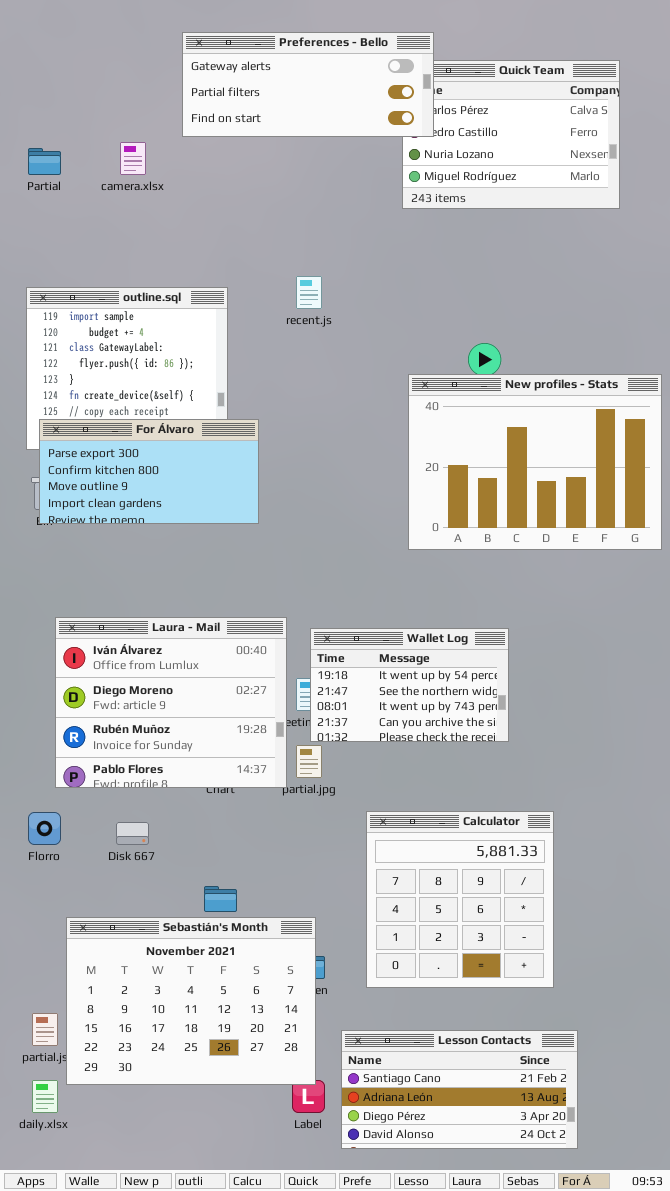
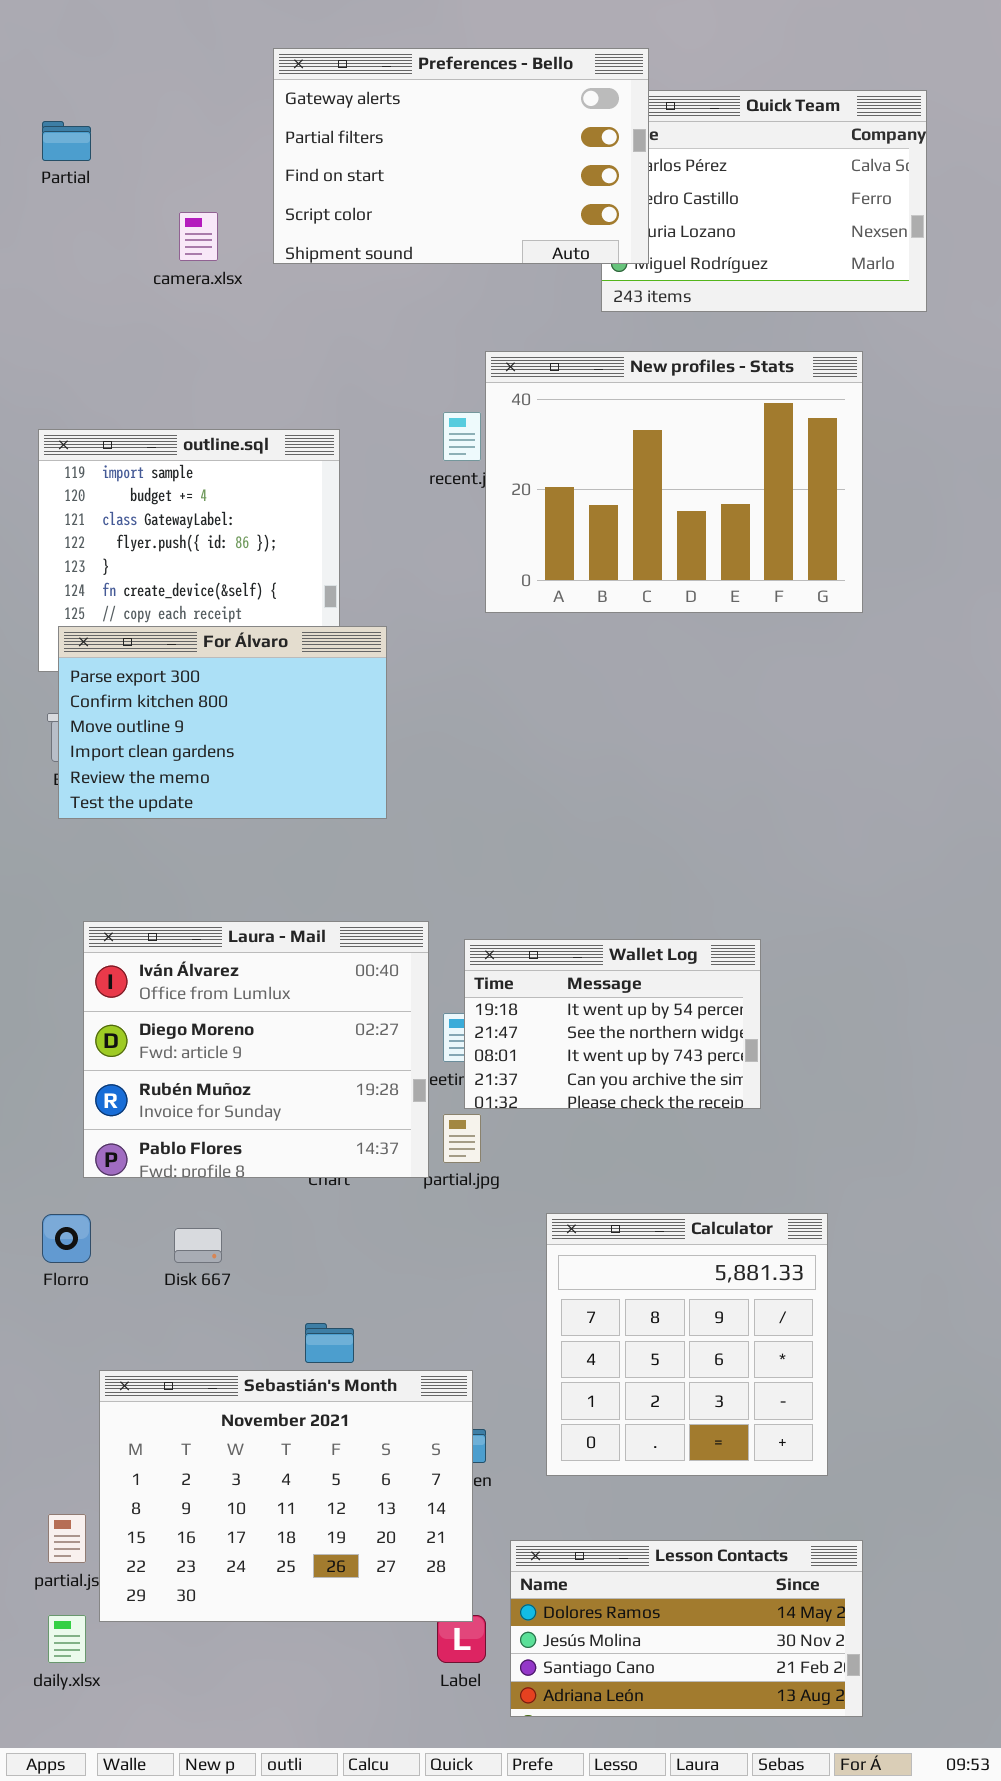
Preferences - Bello: [182,32,434,137] -> [273,48,649,264], resized
Partial: [28,148,61,175] -> [42,121,91,161], moved
New profiles - Stats: [408,374,662,550] -> [485,351,863,613], moved
For Álvaro: [39,419,259,524] -> [58,626,387,819], resized
Lesson Contacts: [341,1030,578,1149] -> [510,1540,863,1717], scrolled up 2 rows

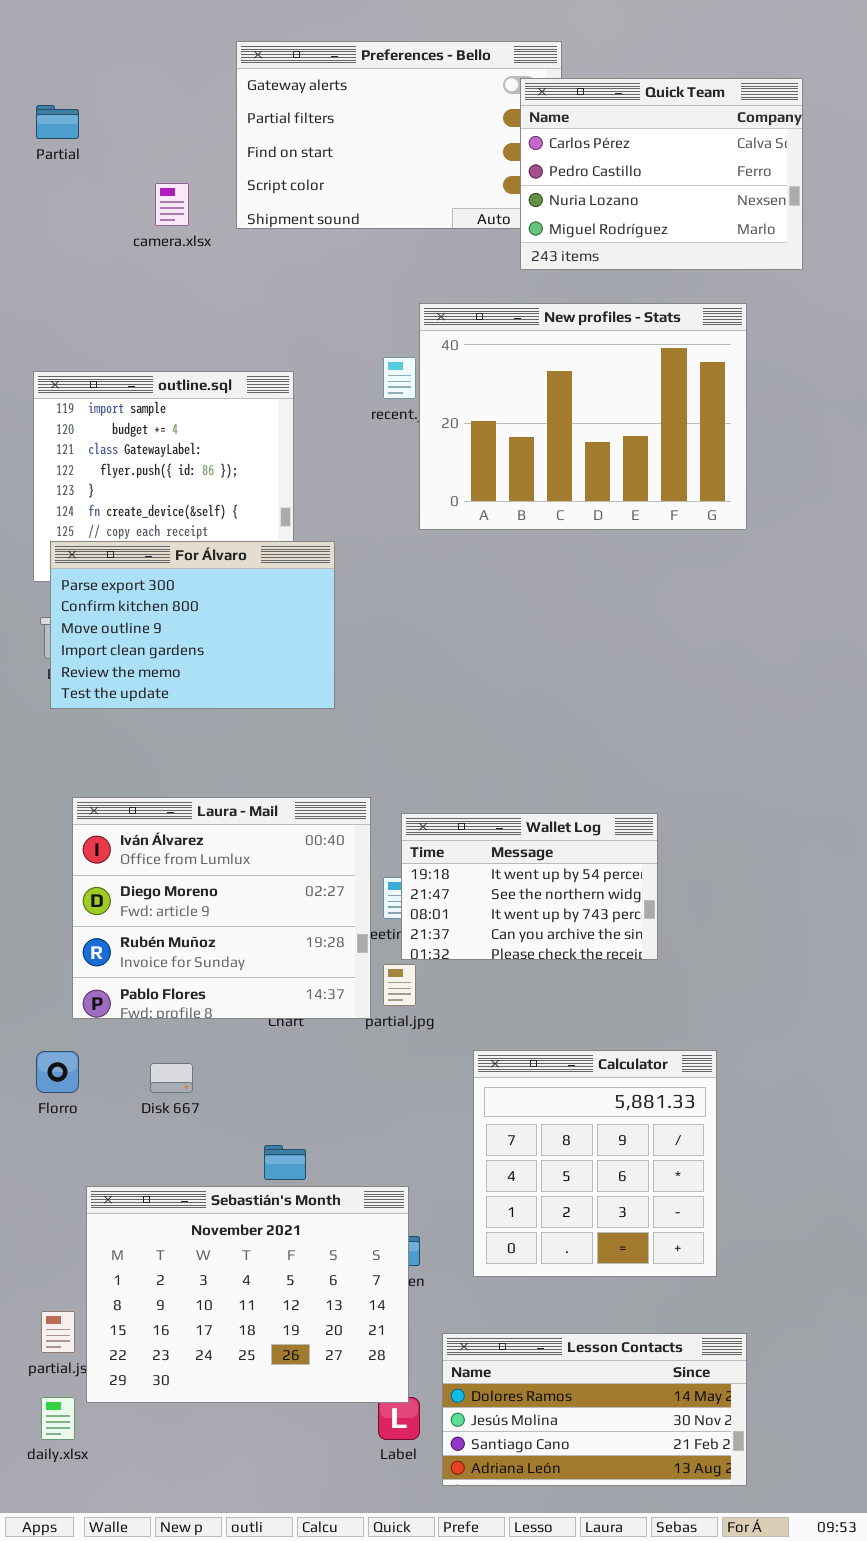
Quick Team: [601,90,927,312] -> [520,78,803,270], raised

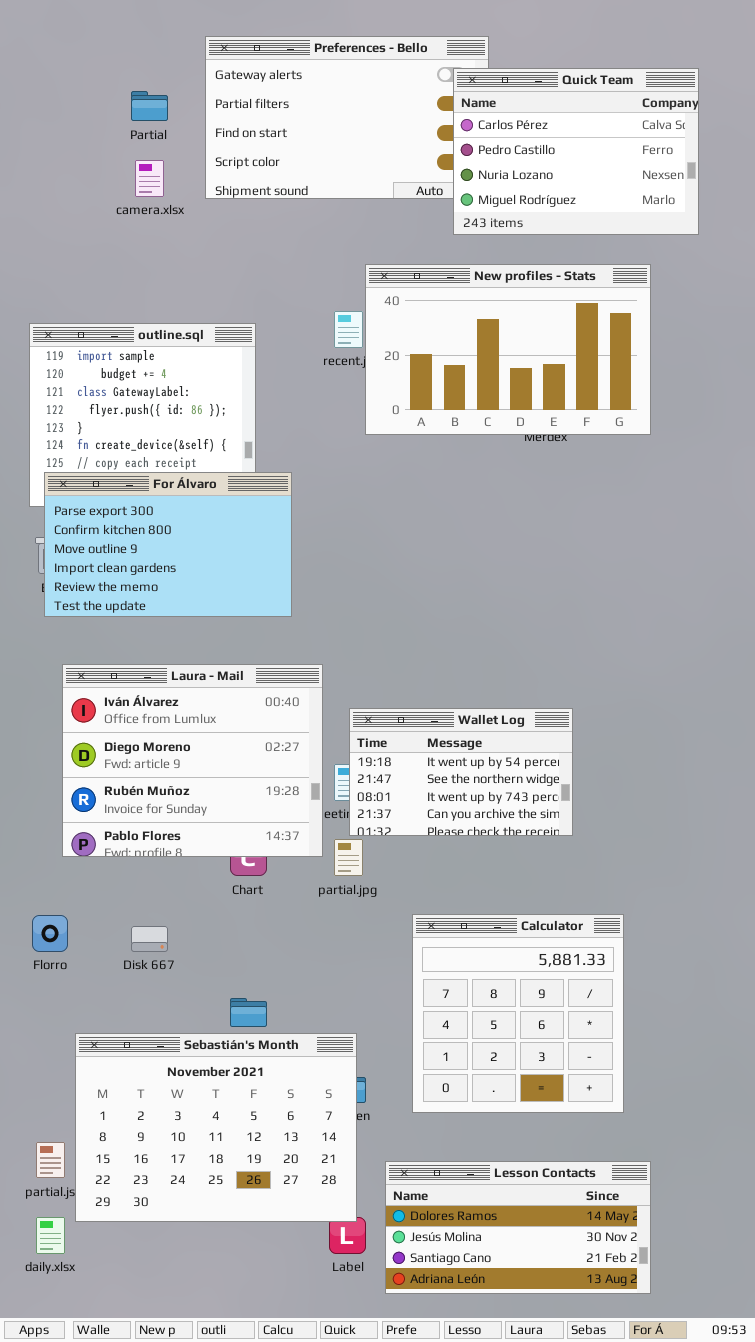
Partial: [36,105,79,139] -> [131,91,168,121], moved
New profiles - Stats: [419,303,747,530] -> [365,264,651,435], resized
Laura - Mail: [72,797,371,1019] -> [62,664,323,857], moved

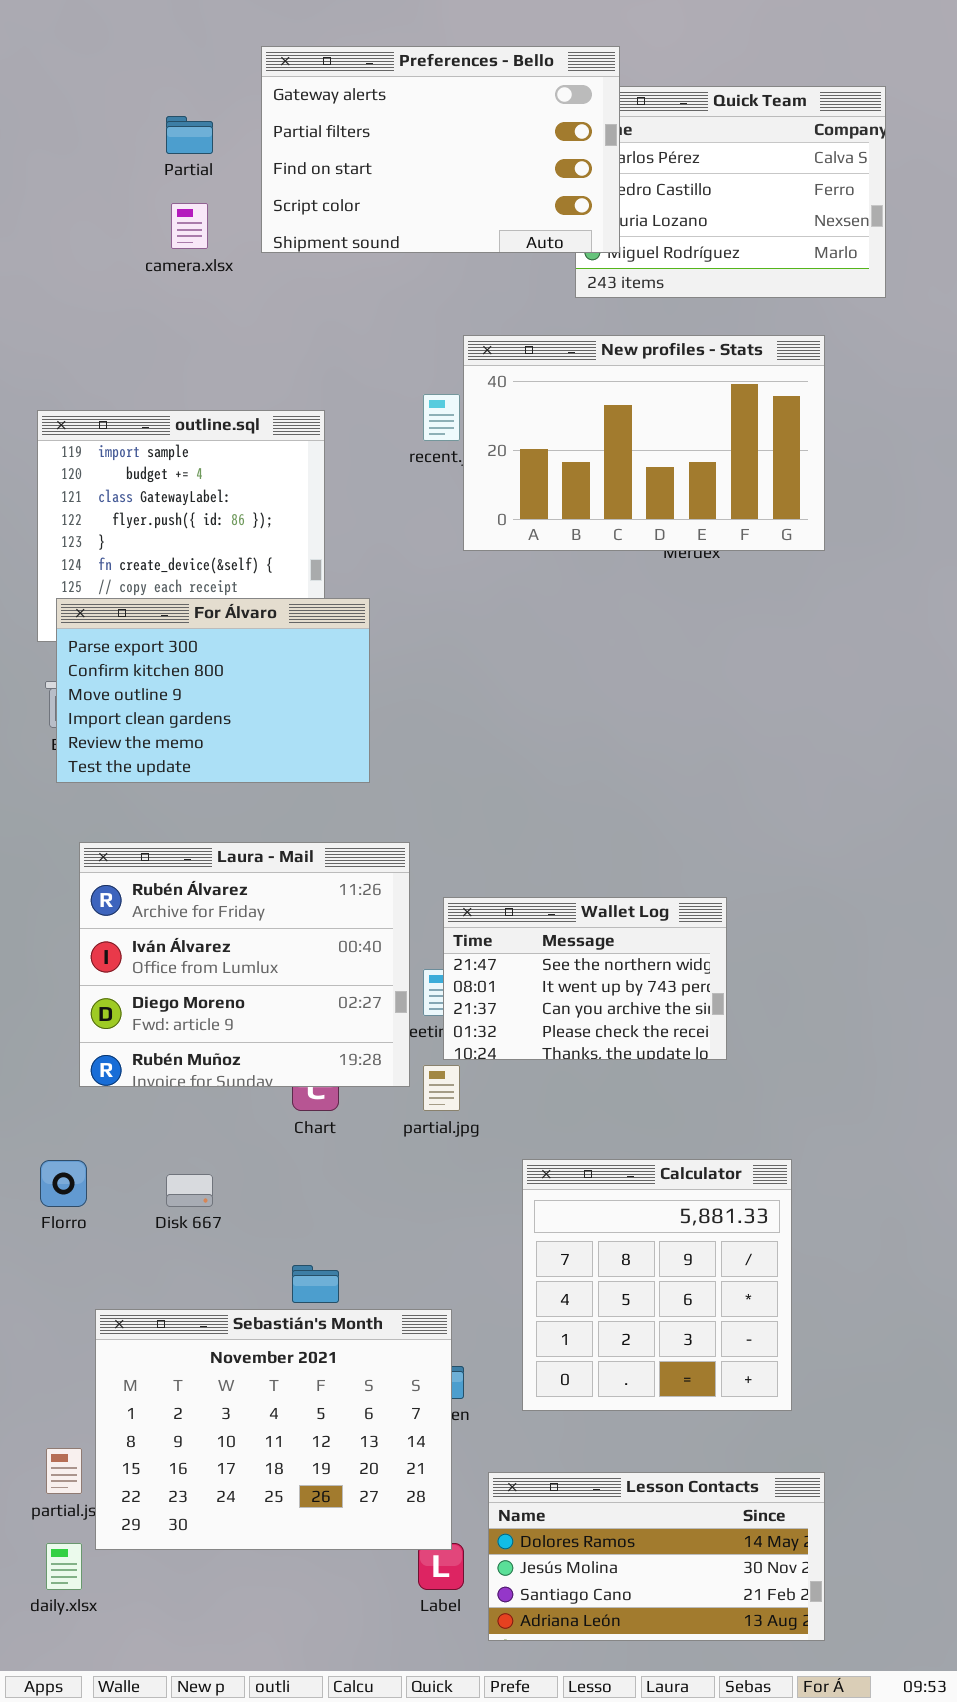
Preferences - Bello: [205,36,489,199] -> [261,46,620,253], raised
Laura - Mail: [62,664,323,857] -> [79,842,410,1087], scrolled up 1 row
Wallet Log: [349,708,573,836] -> [443,897,727,1060], scrolled down 1 row

